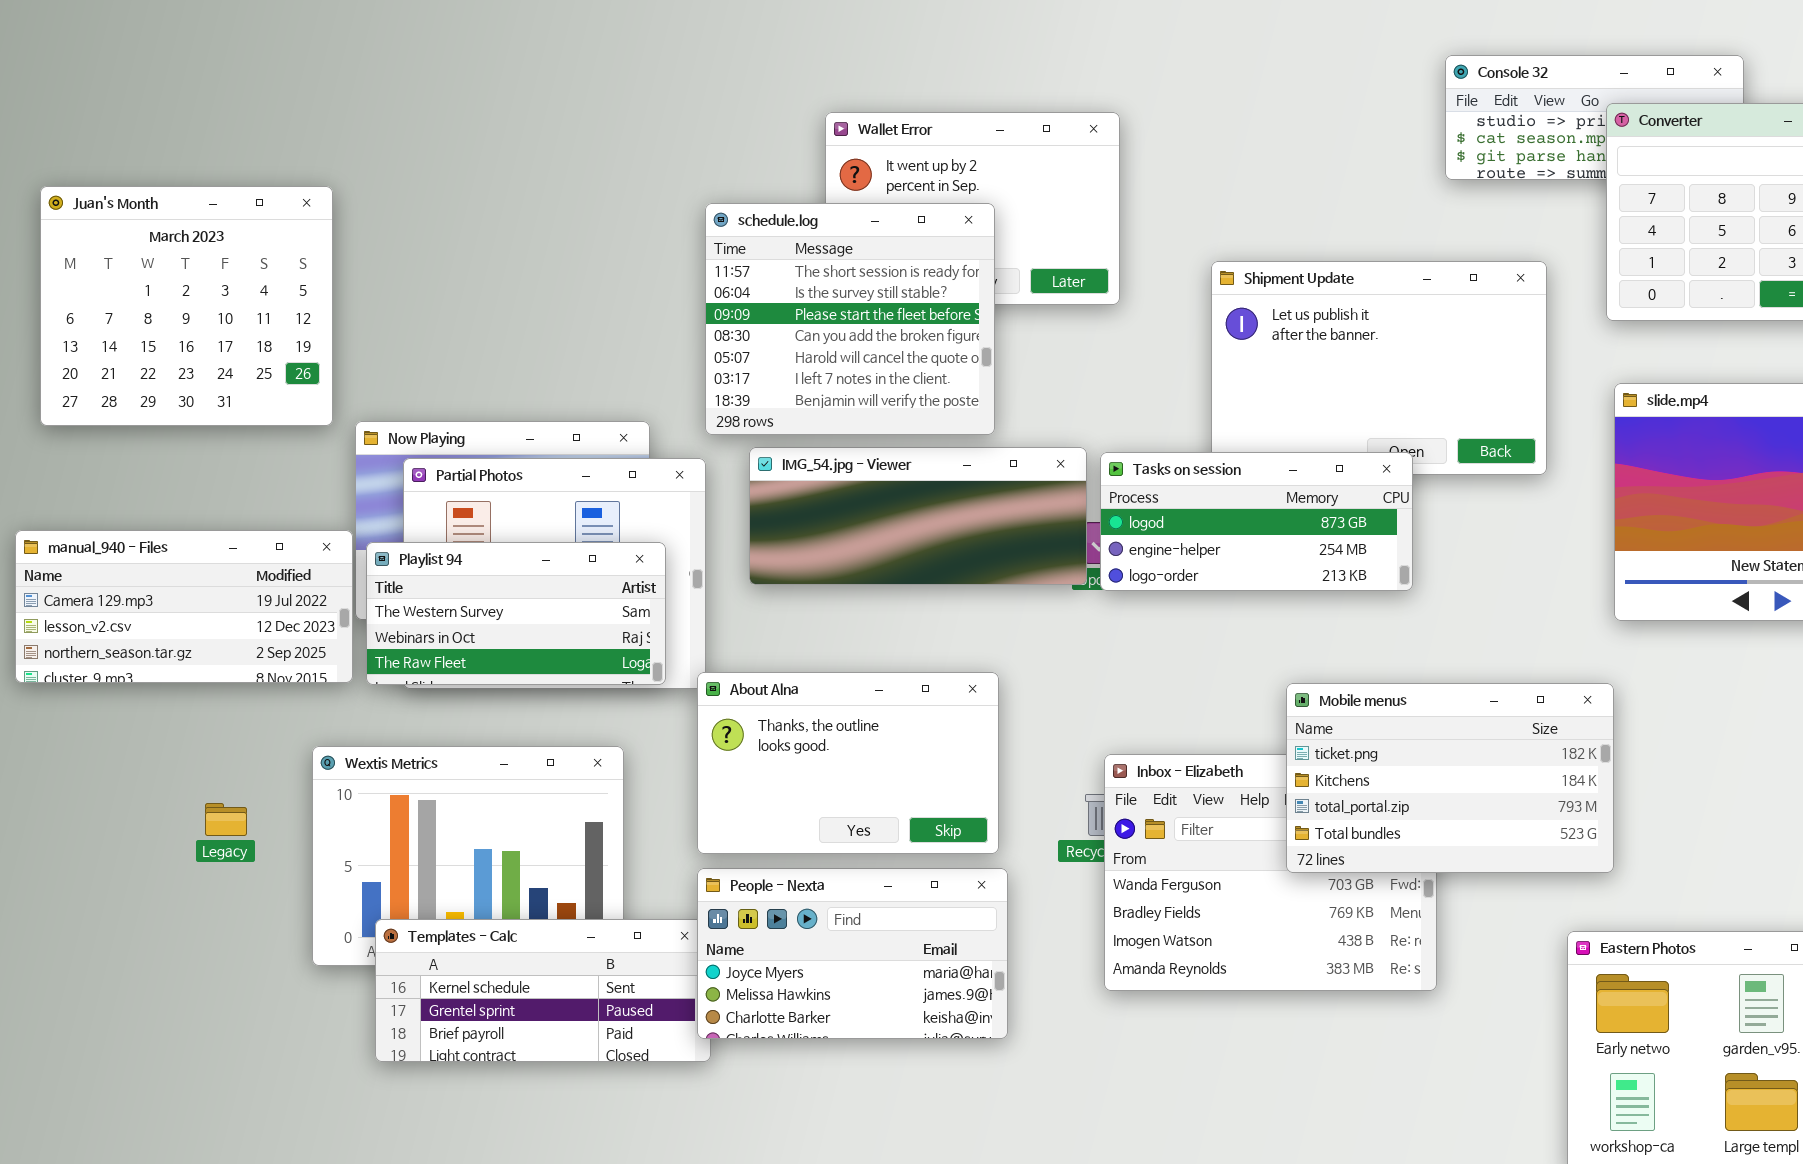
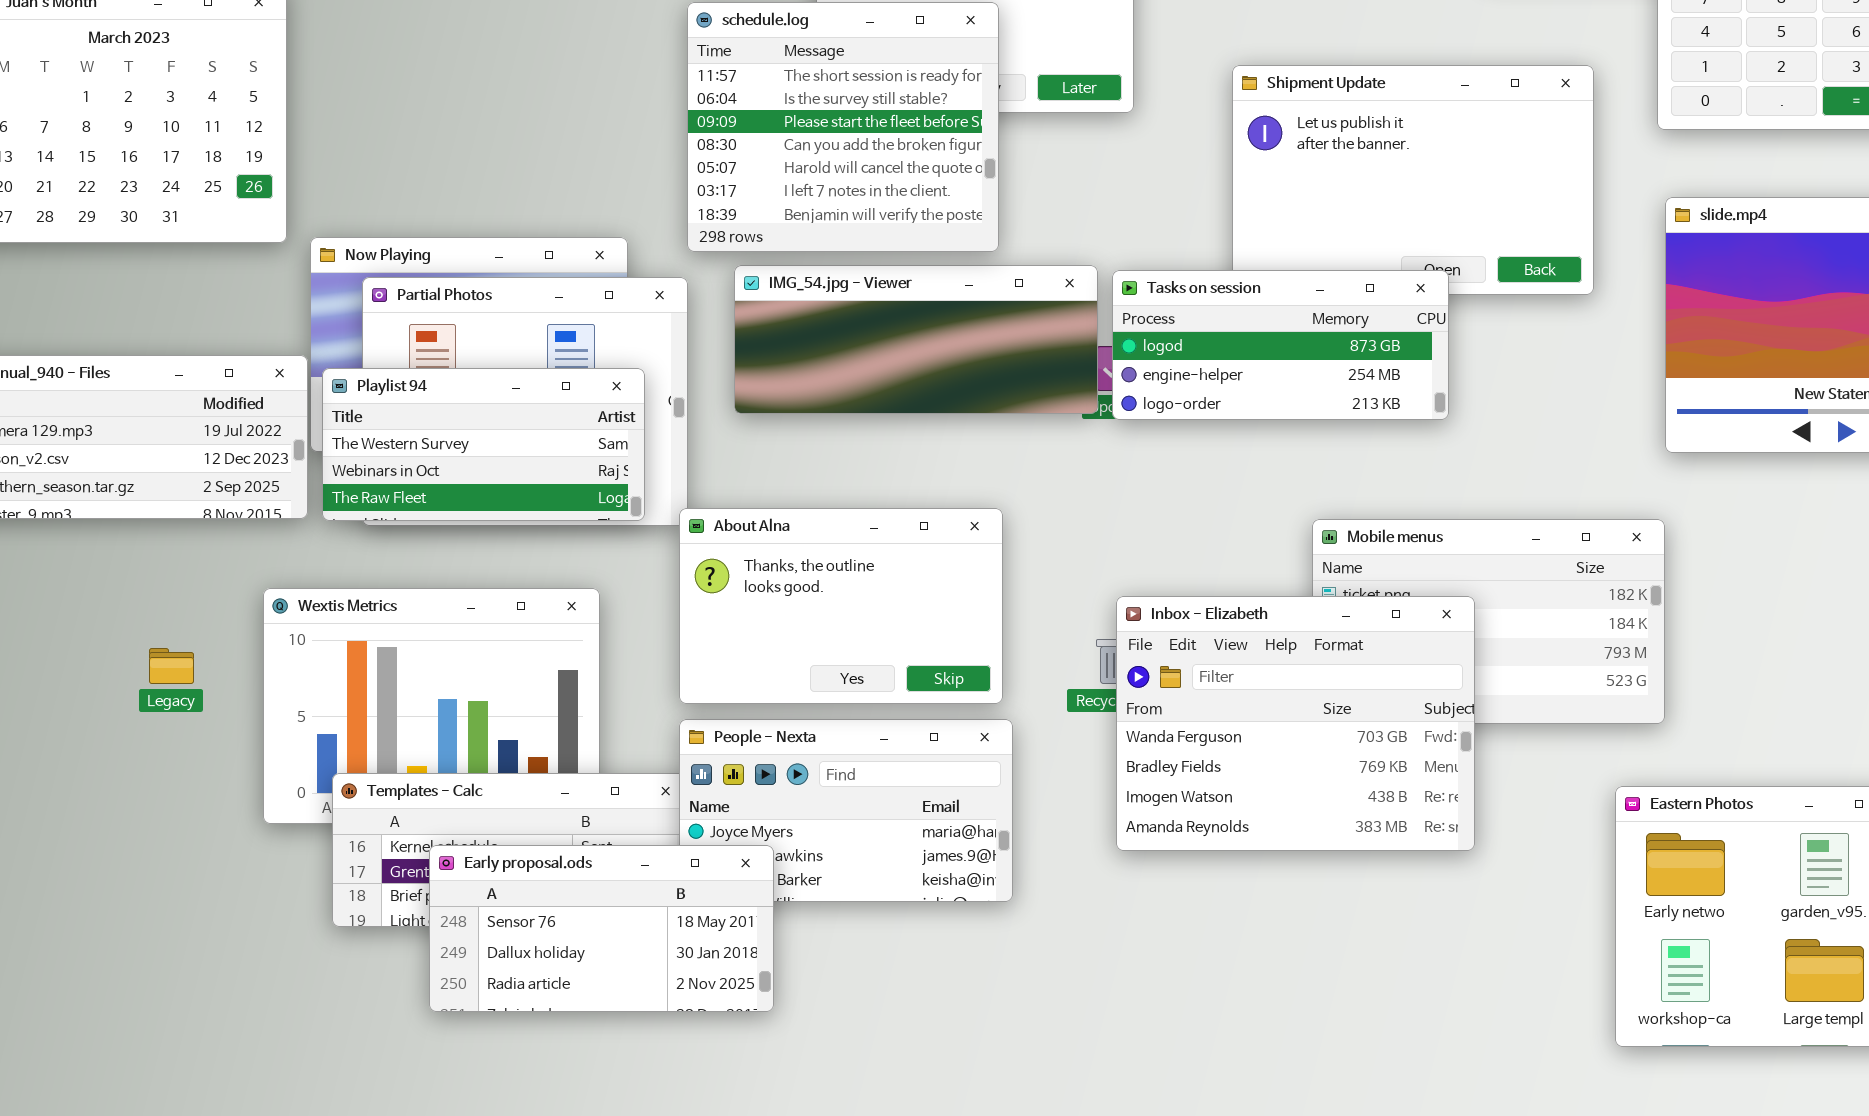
Inbox - Elizabeth: [1104,754,1437,991] -> [1116,596,1475,851], raised
Early proposal.ods: none -> [429,845,774,1012], opened

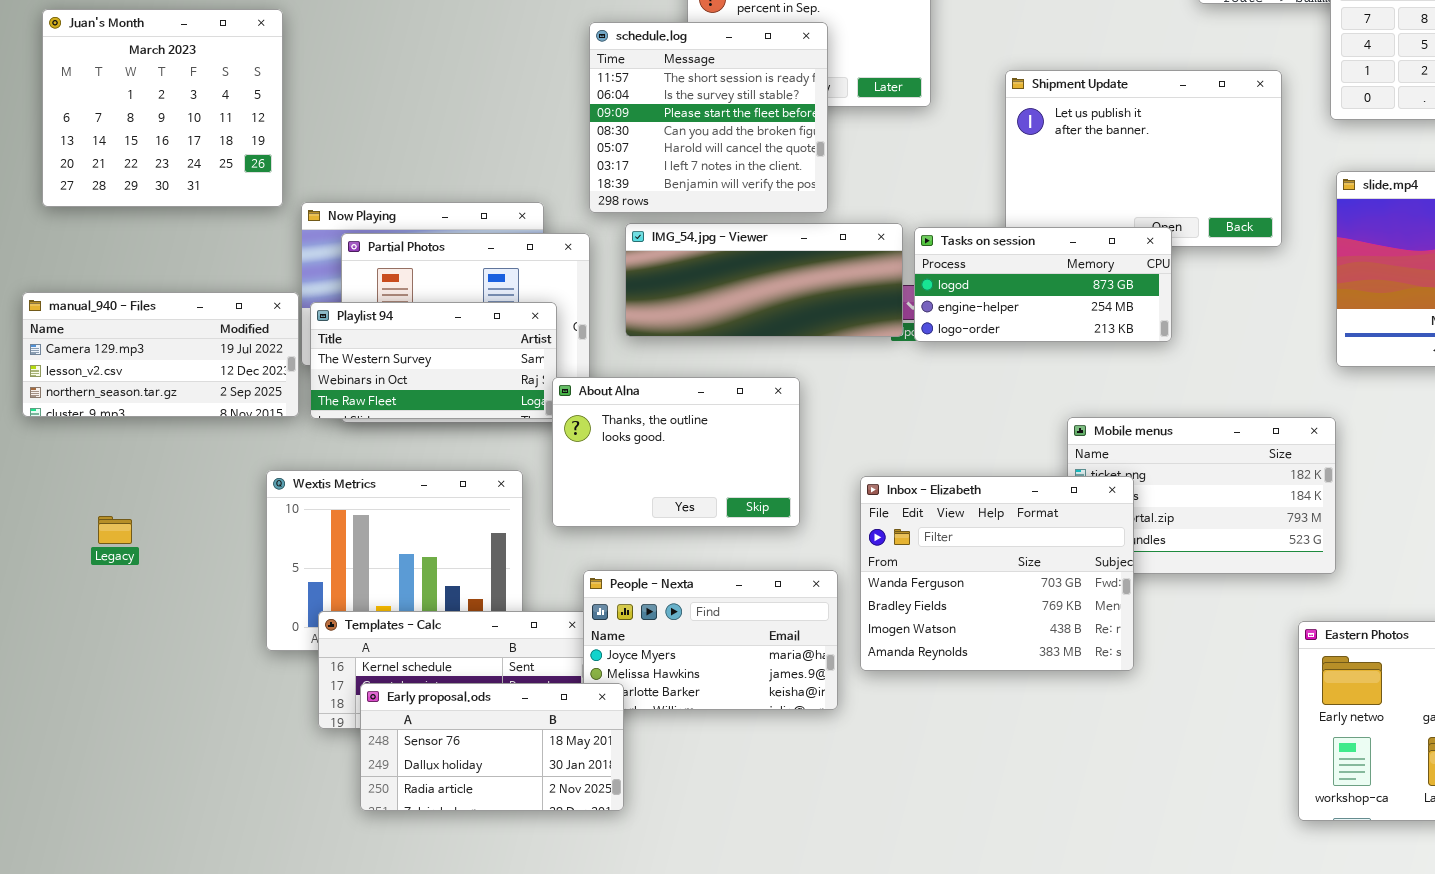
About Alna: [679,508,1003,704] -> [552,377,800,527], moved
Inbox - Elizabeth: [1116,596,1475,851] -> [860,476,1134,671], moved
Legacy: [149,648,194,684] -> [98,516,132,544], moved
Early proposal.ods: [429,845,774,1012] -> [360,683,624,811], moved

